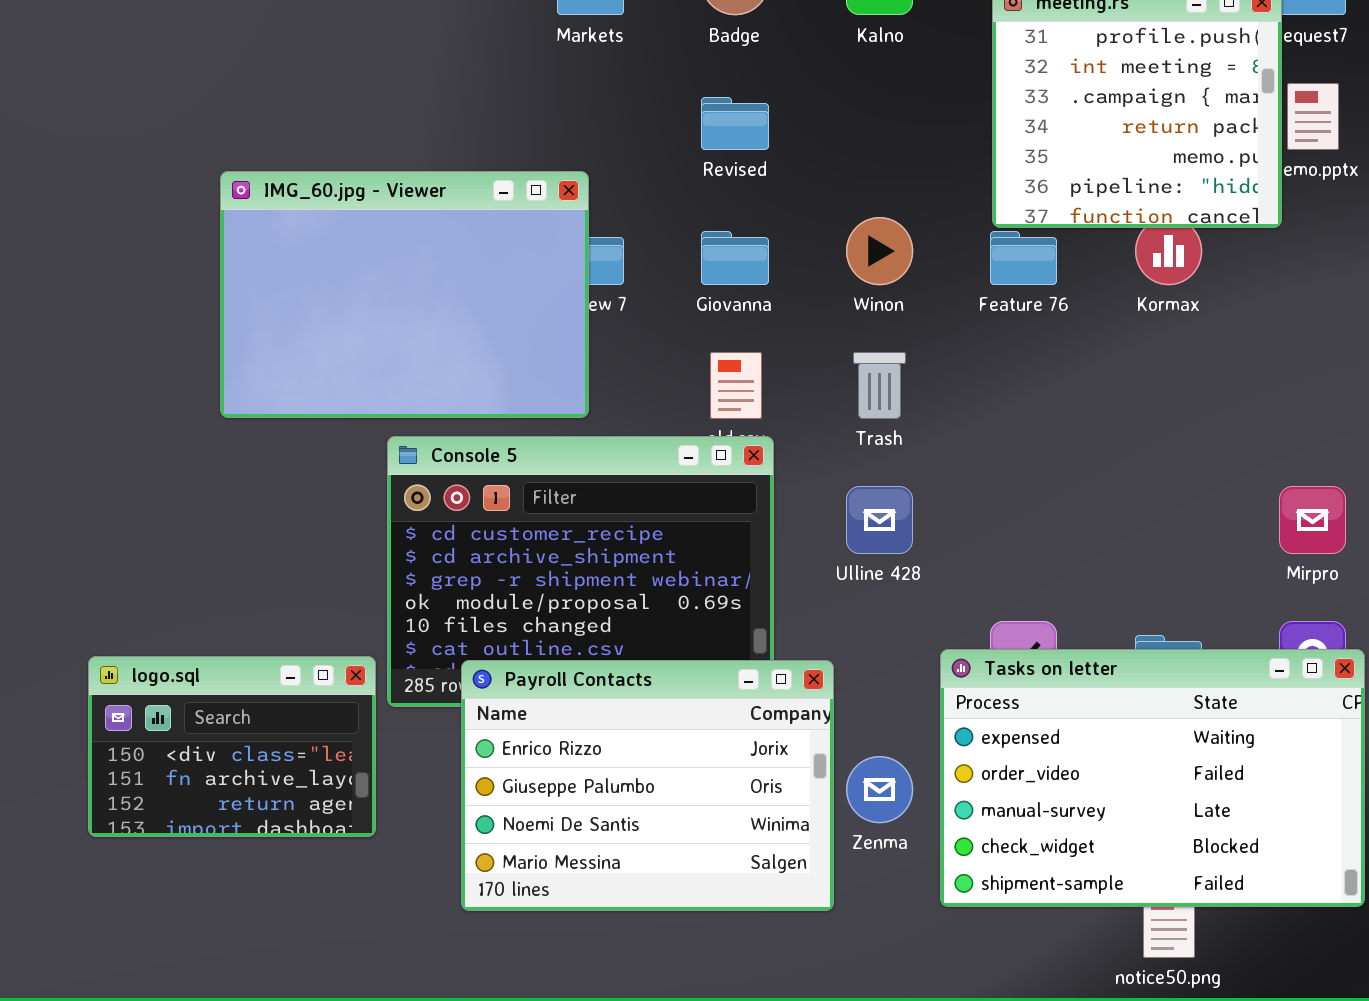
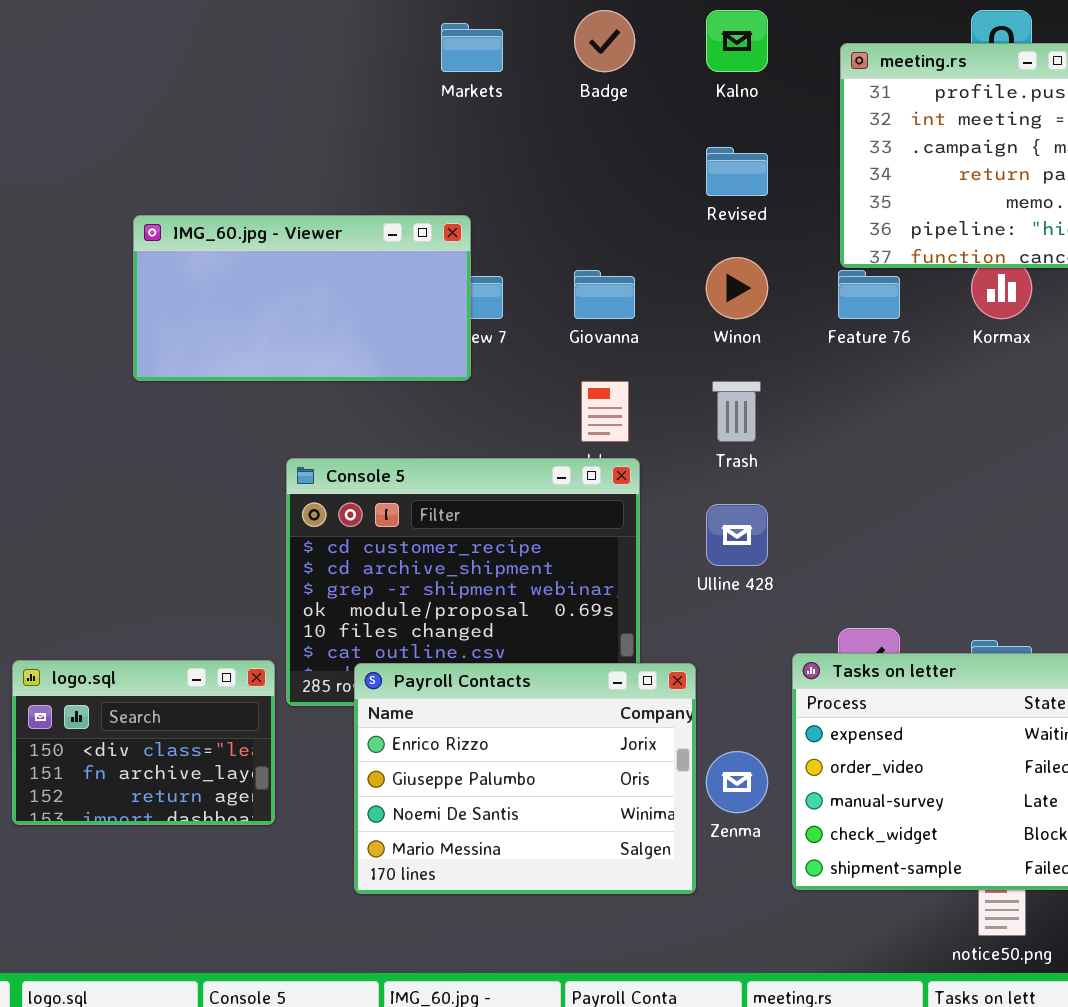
Revised: [701,97,769,150] -> [706,147,768,196], moved
IMG_60.jpg - Viewer: [220,171,589,418] -> [133,215,471,381], resized

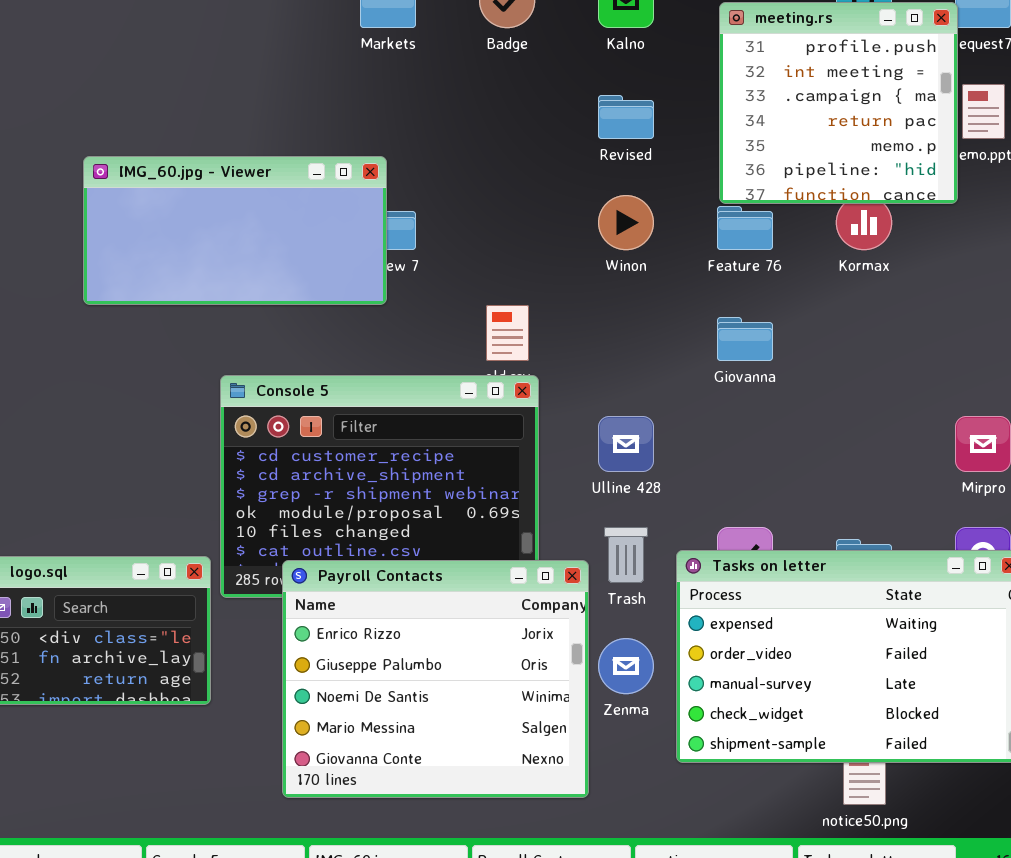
Giovanna: [574,270,635,319] -> [717,317,773,361], moved
Trash: [712,381,761,442] -> [604,527,648,583], moved
Payroll Contacts: [354,663,696,894] -> [282,560,589,798], resized

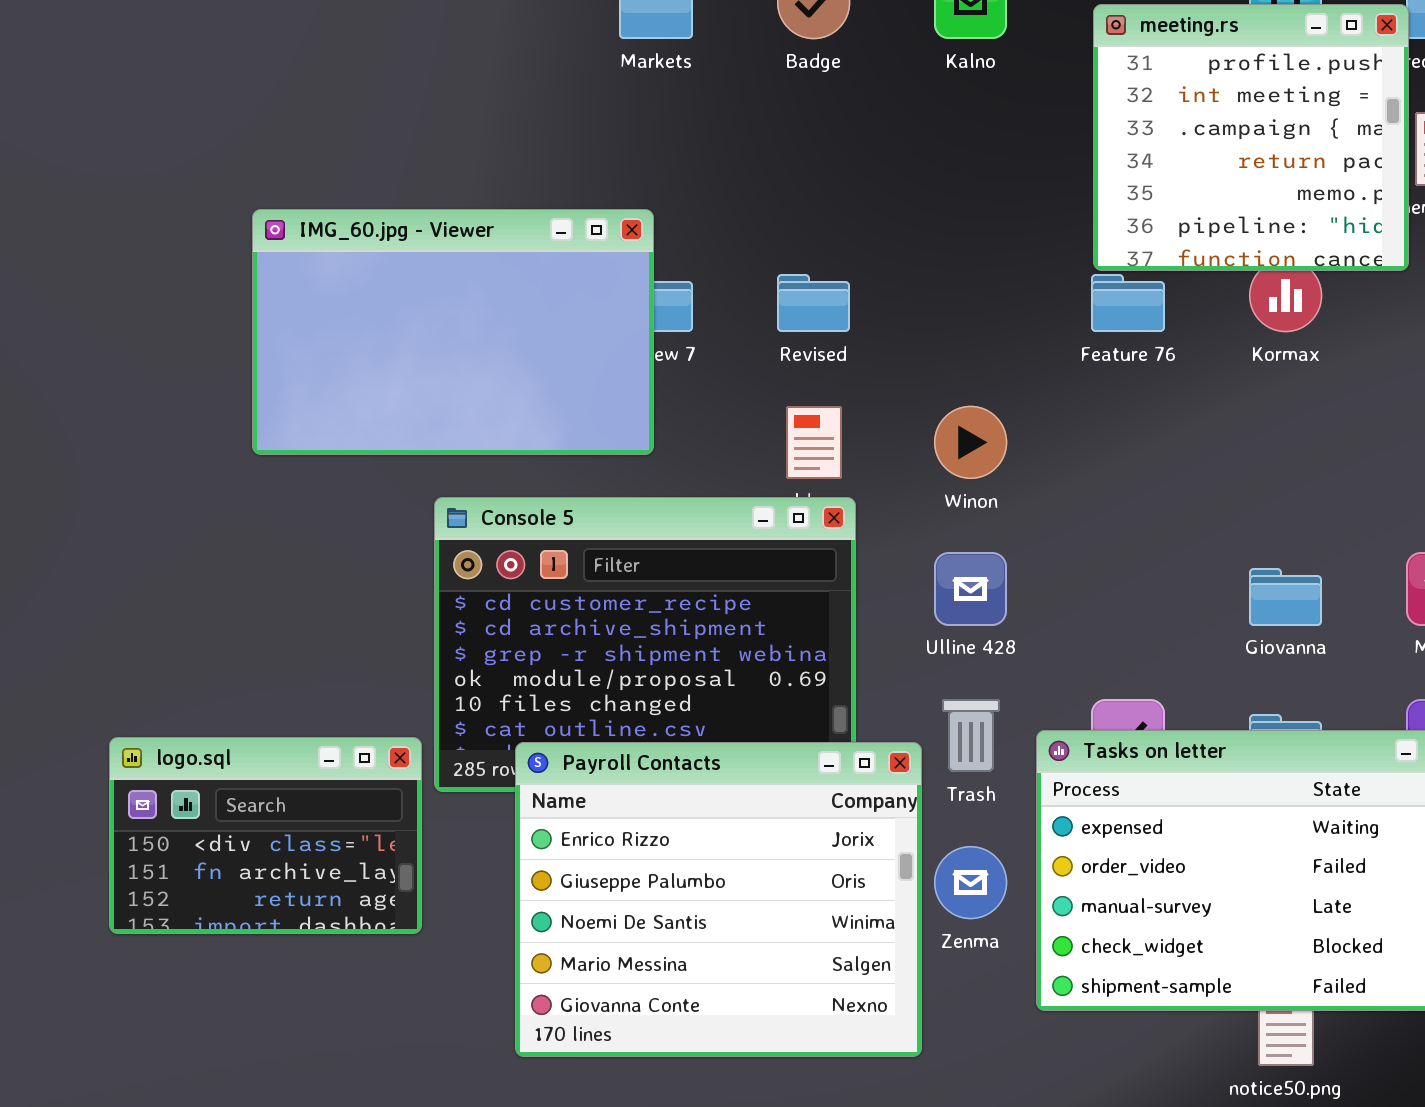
Revised: [598,95,654,139] -> [777,274,850,332], moved
IMG_60.jpg - Viewer: [83,156,387,305] -> [252,209,654,455], resized
Winon: [598,195,654,250] -> [934,406,1007,479], moved
Giovanna: [717,317,773,361] -> [1249,568,1322,626], moved

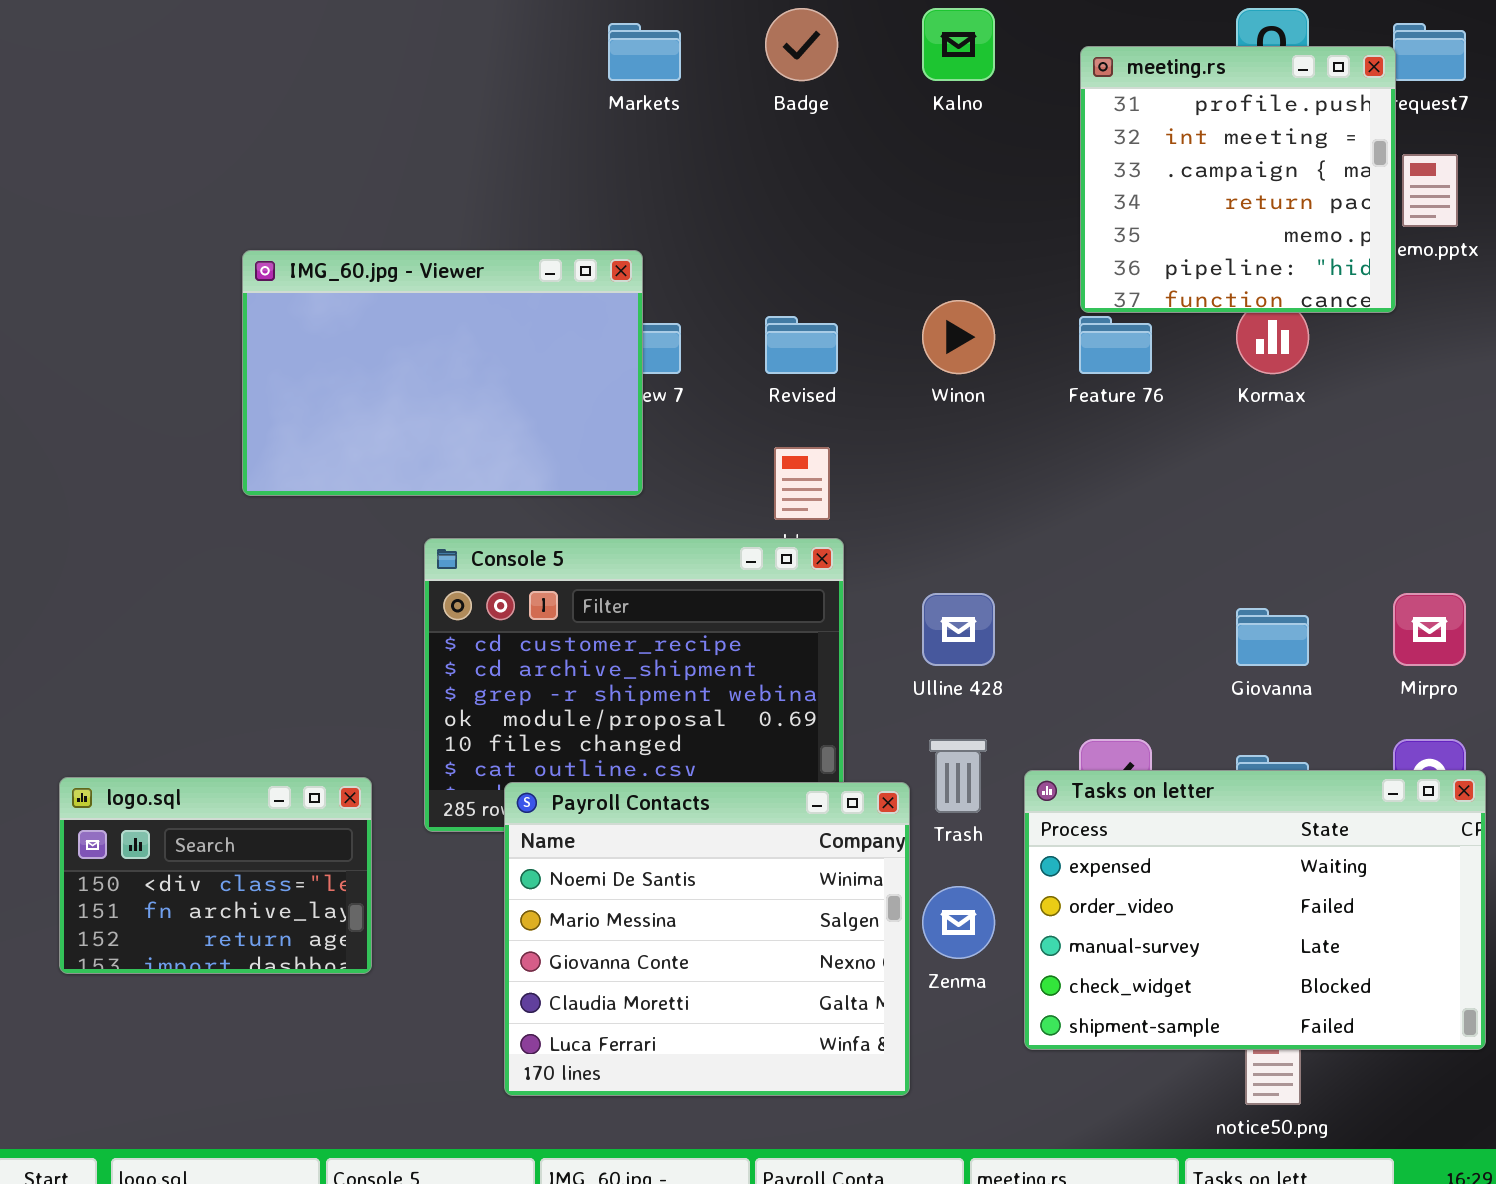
Winon: [934,406,1007,479] -> [922,300,995,374], moved
logo.sql: [109,737,422,934] -> [59,777,372,974], moved
Payroll Contacts: [515,742,922,1057] -> [504,782,910,1096], scrolled down 2 rows

